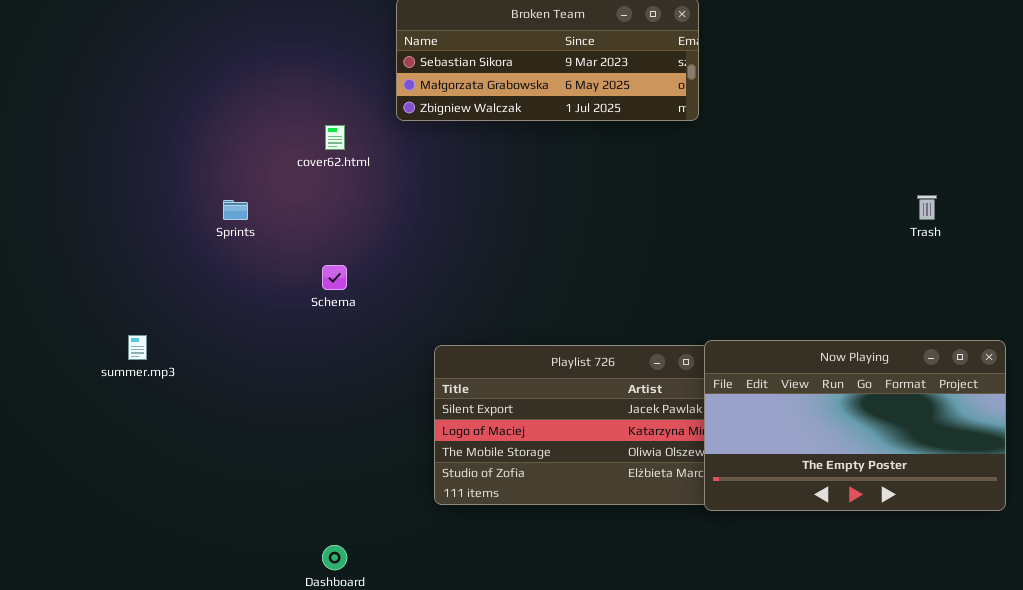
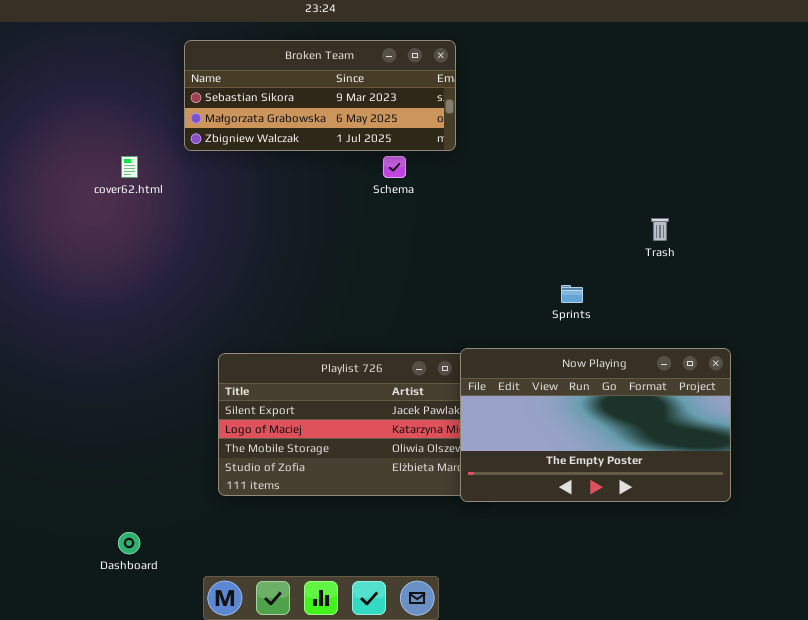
Sprints: [223,200,248,220] -> [561,285,583,303], moved
Schema: [322,265,347,290] -> [383,156,406,178], moved

